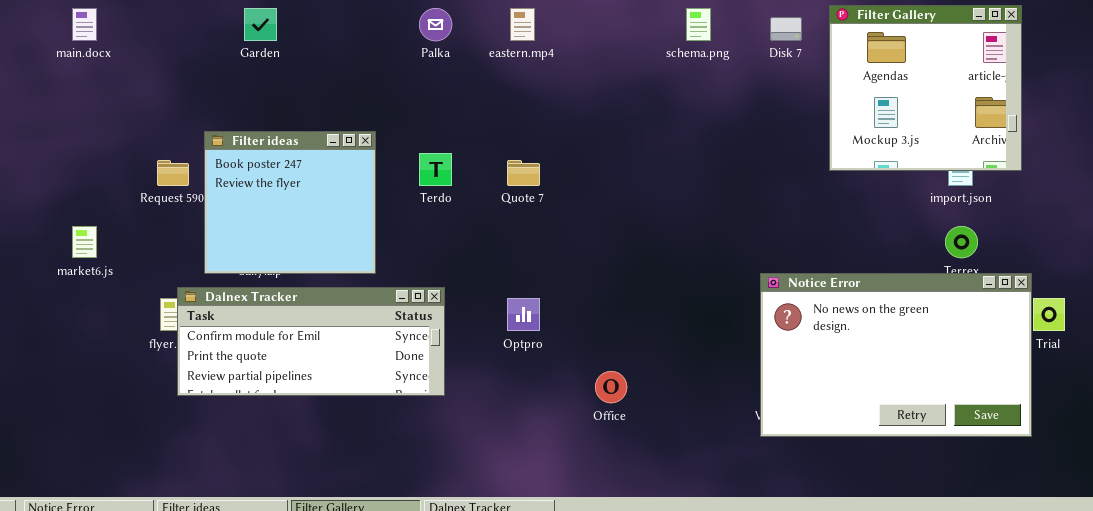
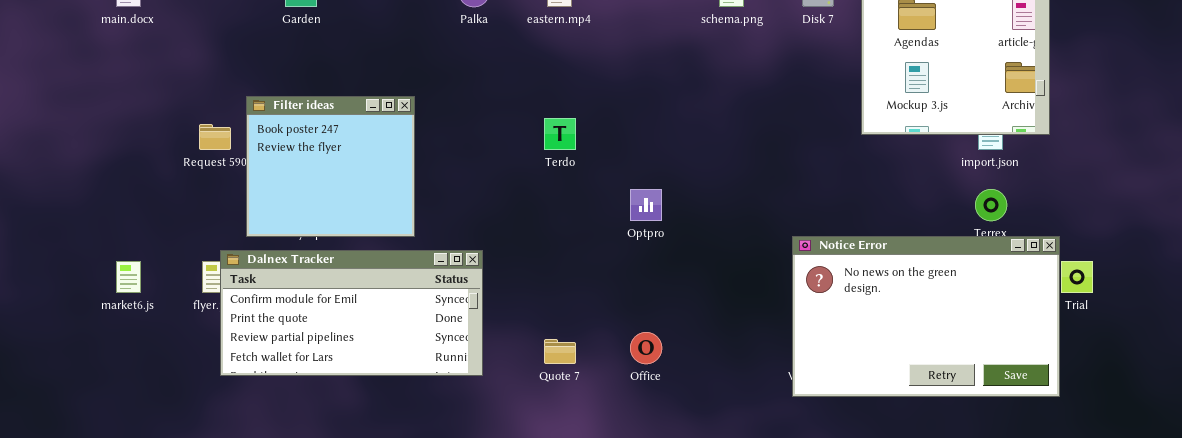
Terdo: [419,153,452,186] -> [544,118,576,150], moved
Quote 7: [507,160,540,186] -> [544,339,576,364], moved
market6.js: [72,226,97,258] -> [116,261,141,293], moved
Dalnex Tracker: [177,287,445,396] -> [220,250,483,376], resized
Optpro: [507,298,540,331] -> [630,189,662,221], moved

